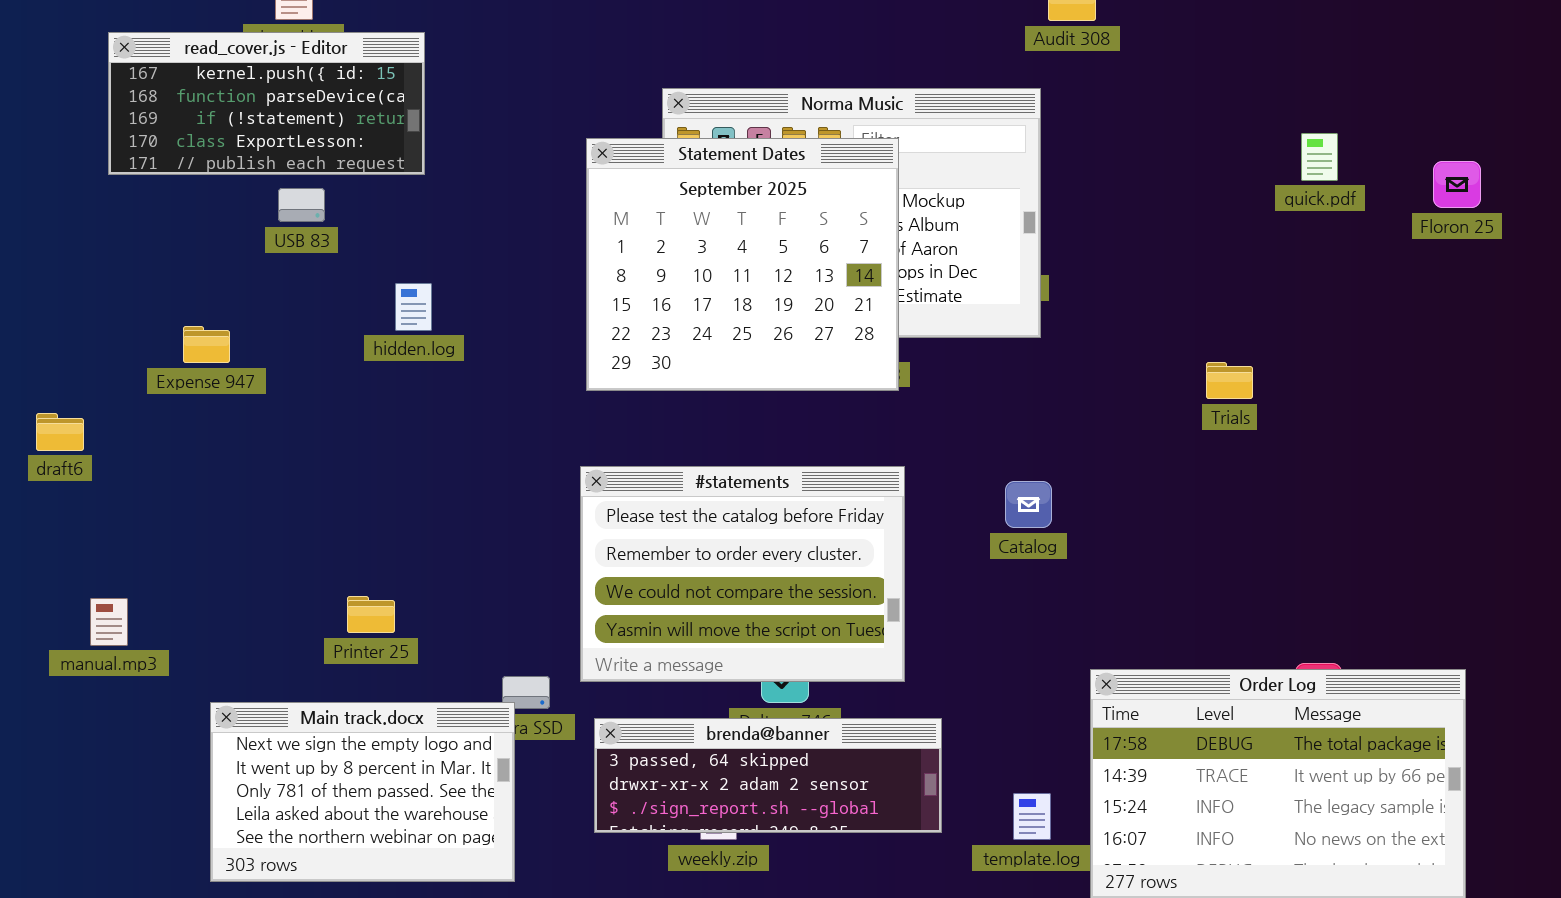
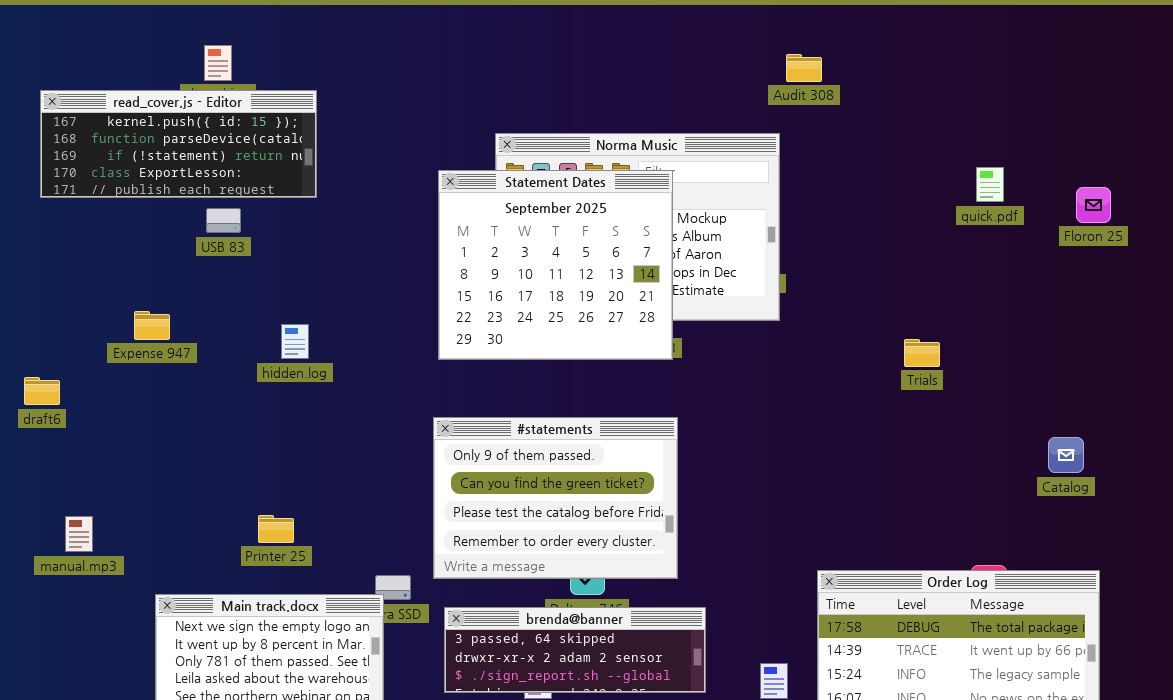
read_cover.js - Editor: [108,32,425,175] -> [40,90,317,198], resized
hidden.log: [395,283,432,331] -> [281,324,309,359], moved
#statements: [580,466,905,682] -> [433,417,678,579], scrolled up 2 rows
Catalog: [1005,481,1052,528] -> [1048,437,1084,473], moved

